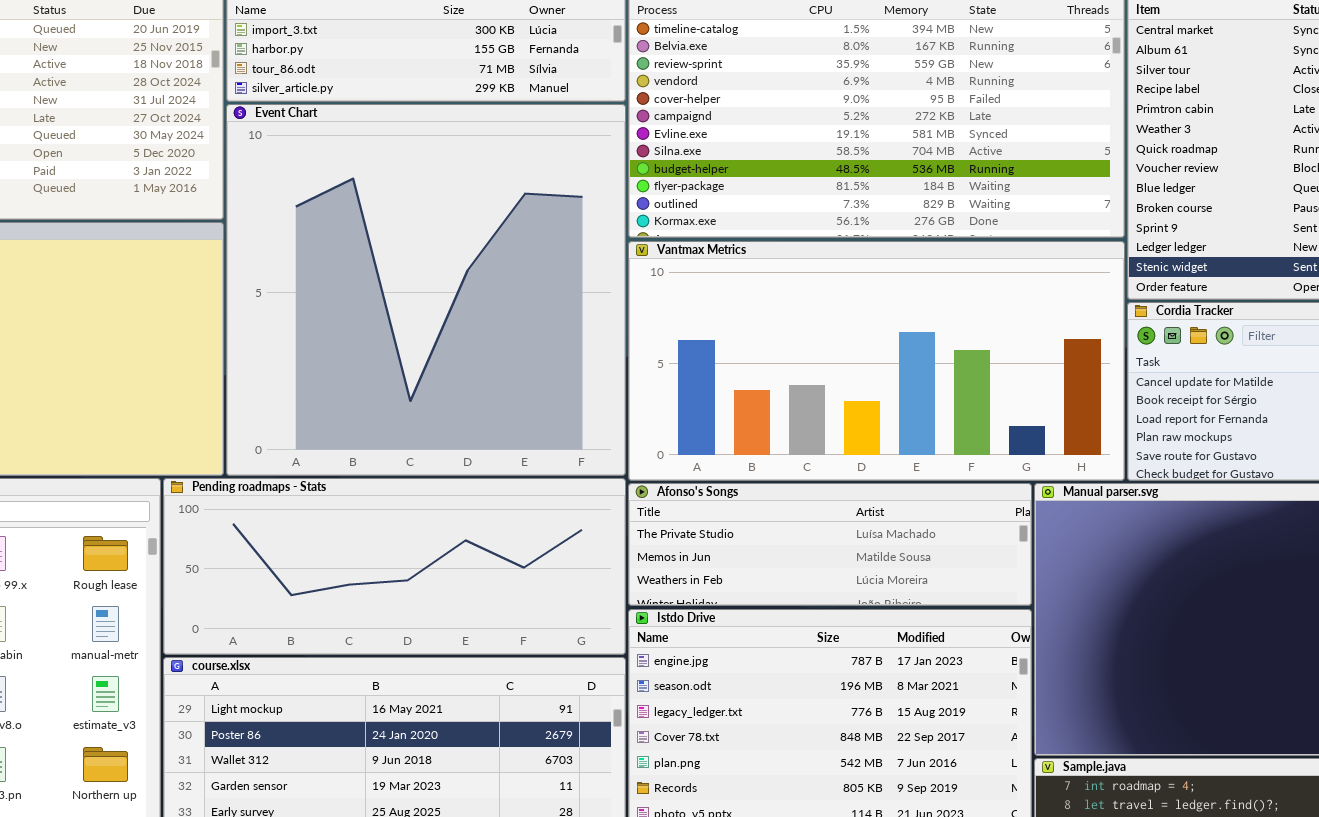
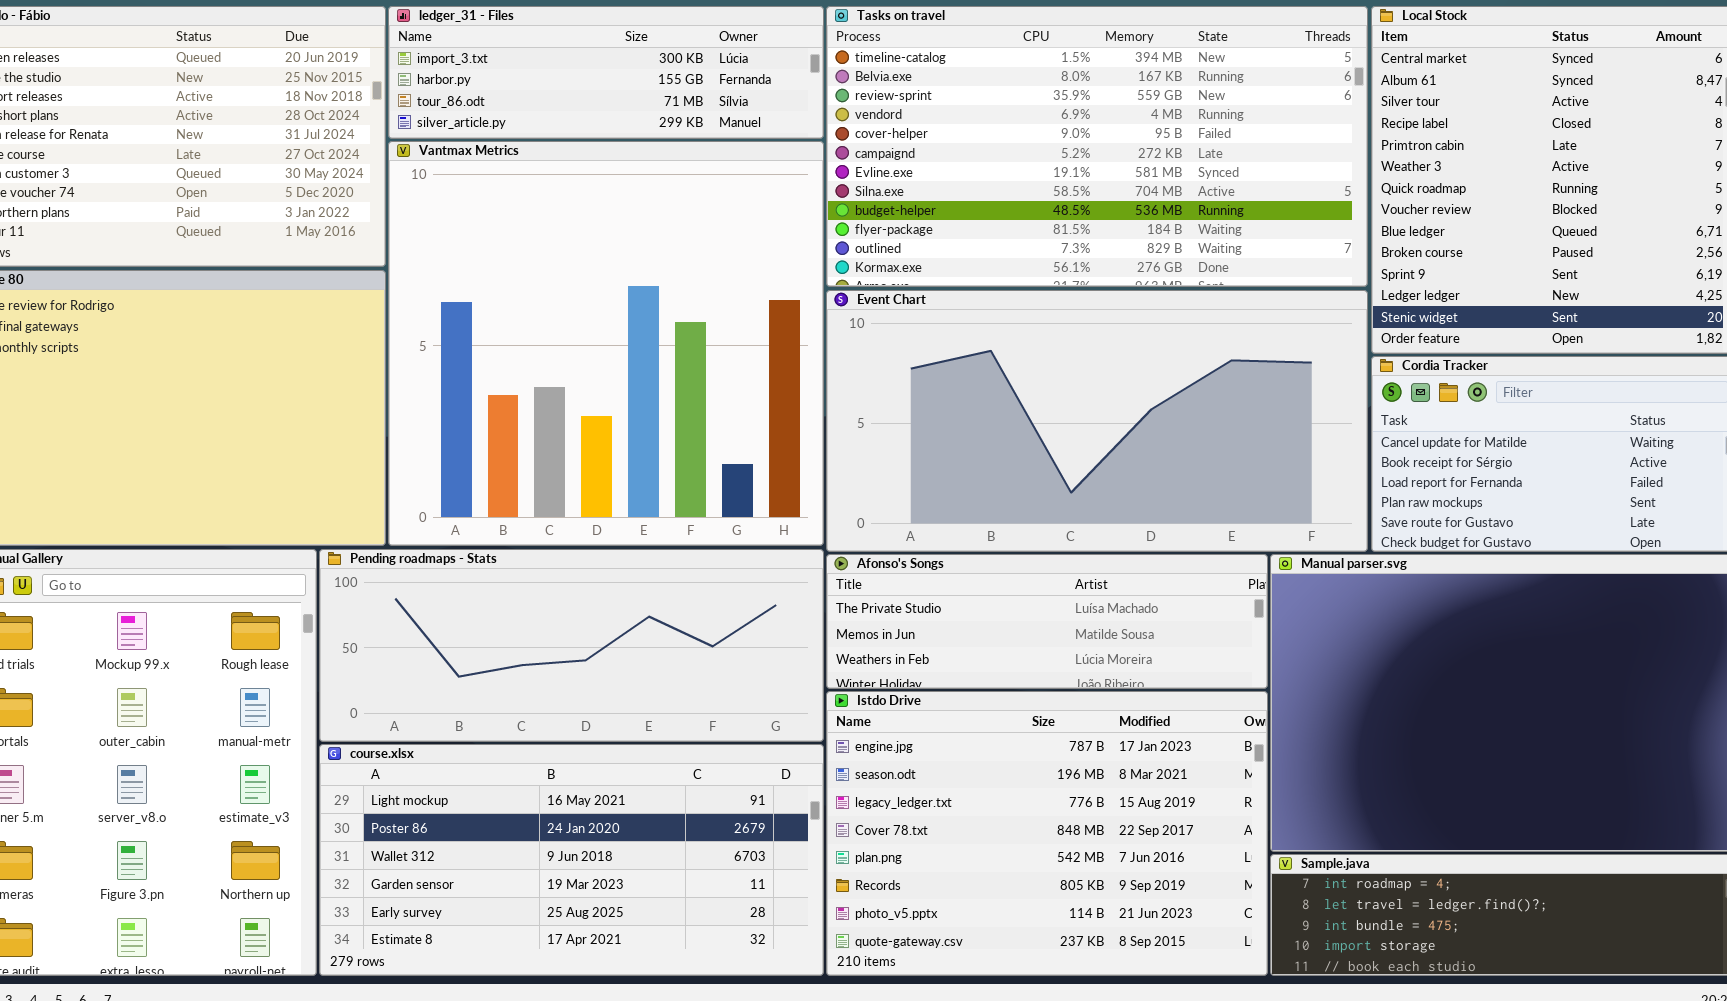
Event Chart: [226,104,626,476] -> [826,290,1368,552], moved, resized
Vantmax Metrics: [628,241,1125,481] -> [388,141,824,546], moved, resized

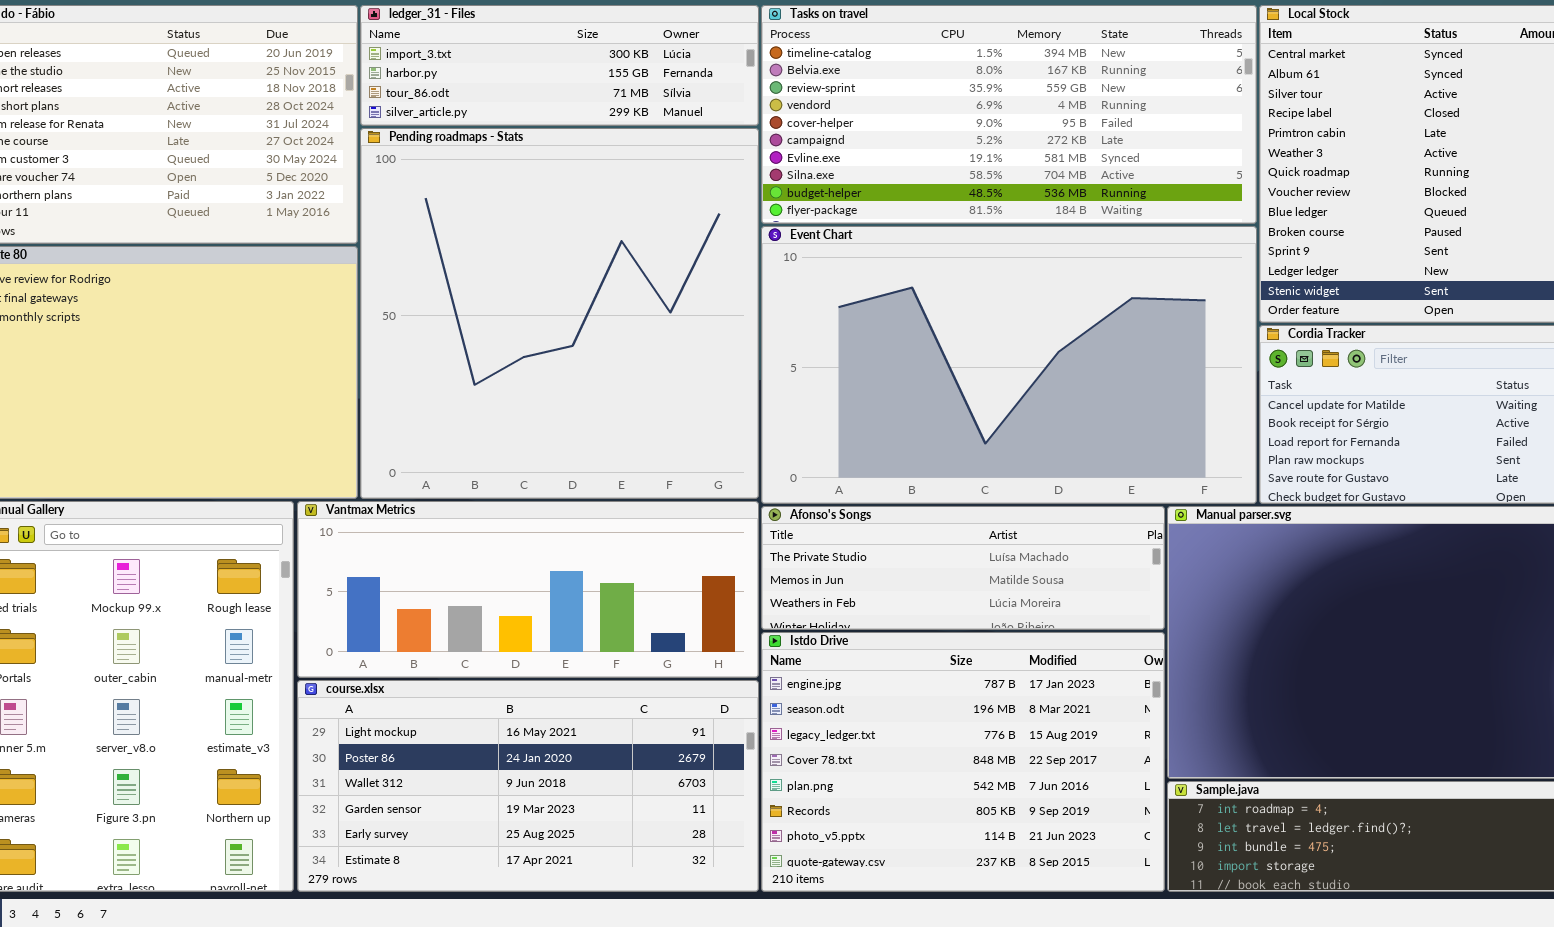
Tasks on travel: [826,6,1368,287] -> [761,5,1257,224], resized
Vantmax Metrics: [388,141,824,546] -> [297,501,759,678], moved, resized
Event Chart: [826,290,1368,552] -> [761,226,1257,504], resized
Pending roadmaps - Stats: [319,549,824,742] -> [360,128,759,499], moved, resized

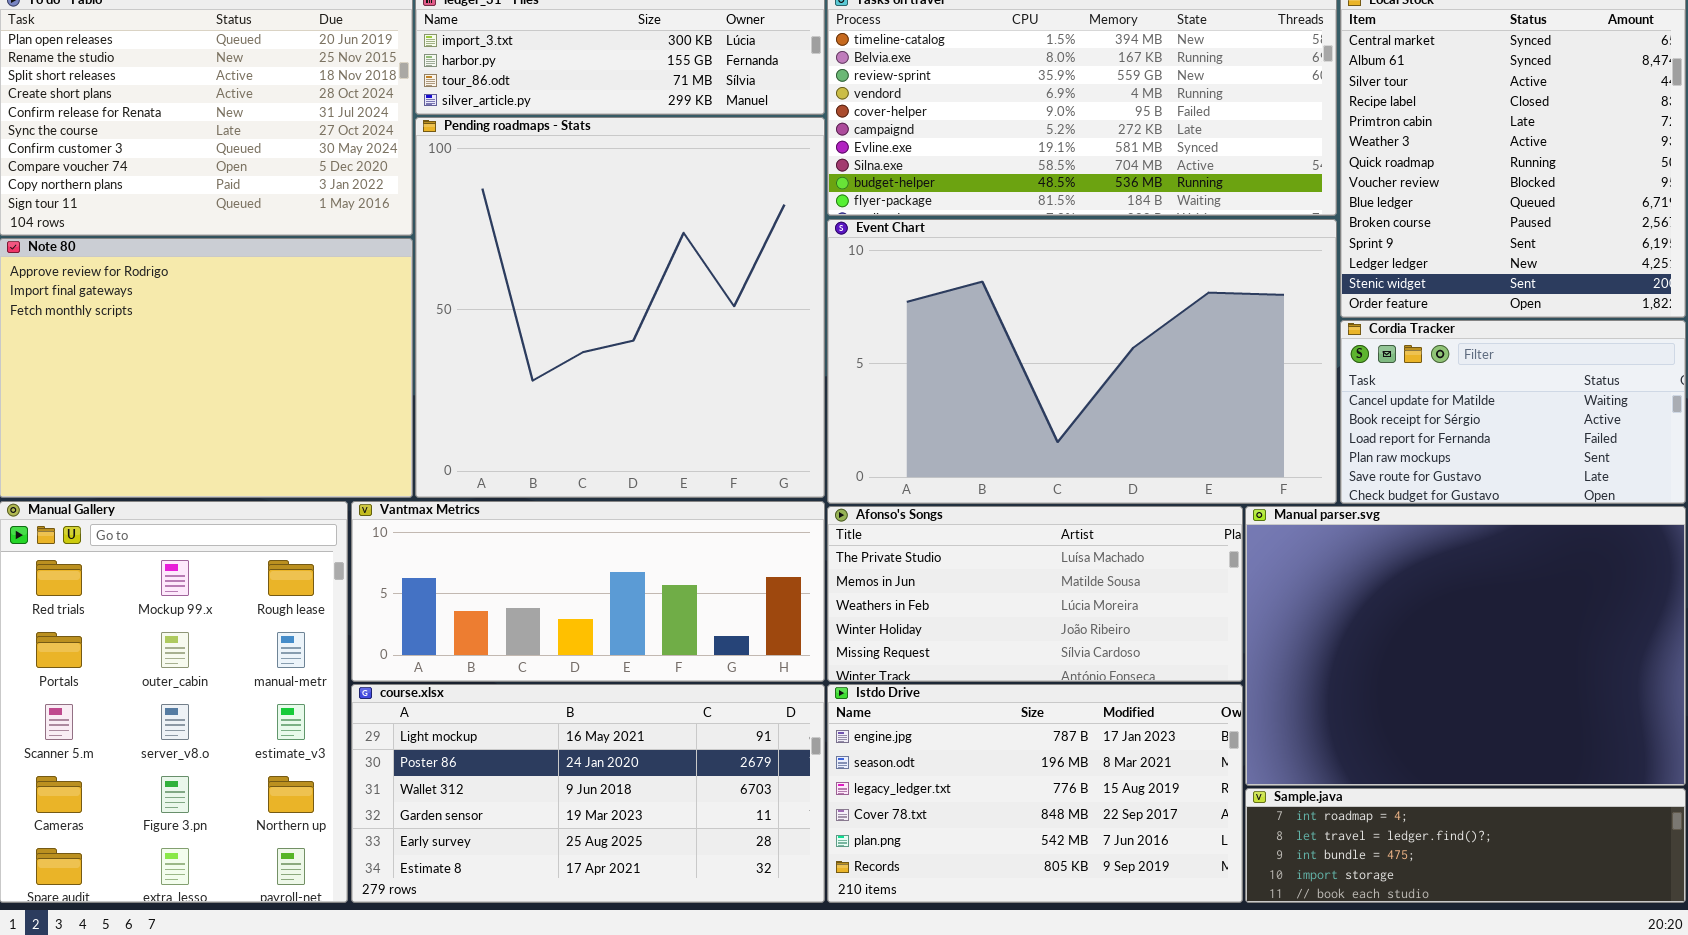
Afonso's Songs: [761,506,1165,630] -> [827,506,1243,682], resized
Istdo Drive: [761,632,1165,892] -> [827,684,1243,903], resized

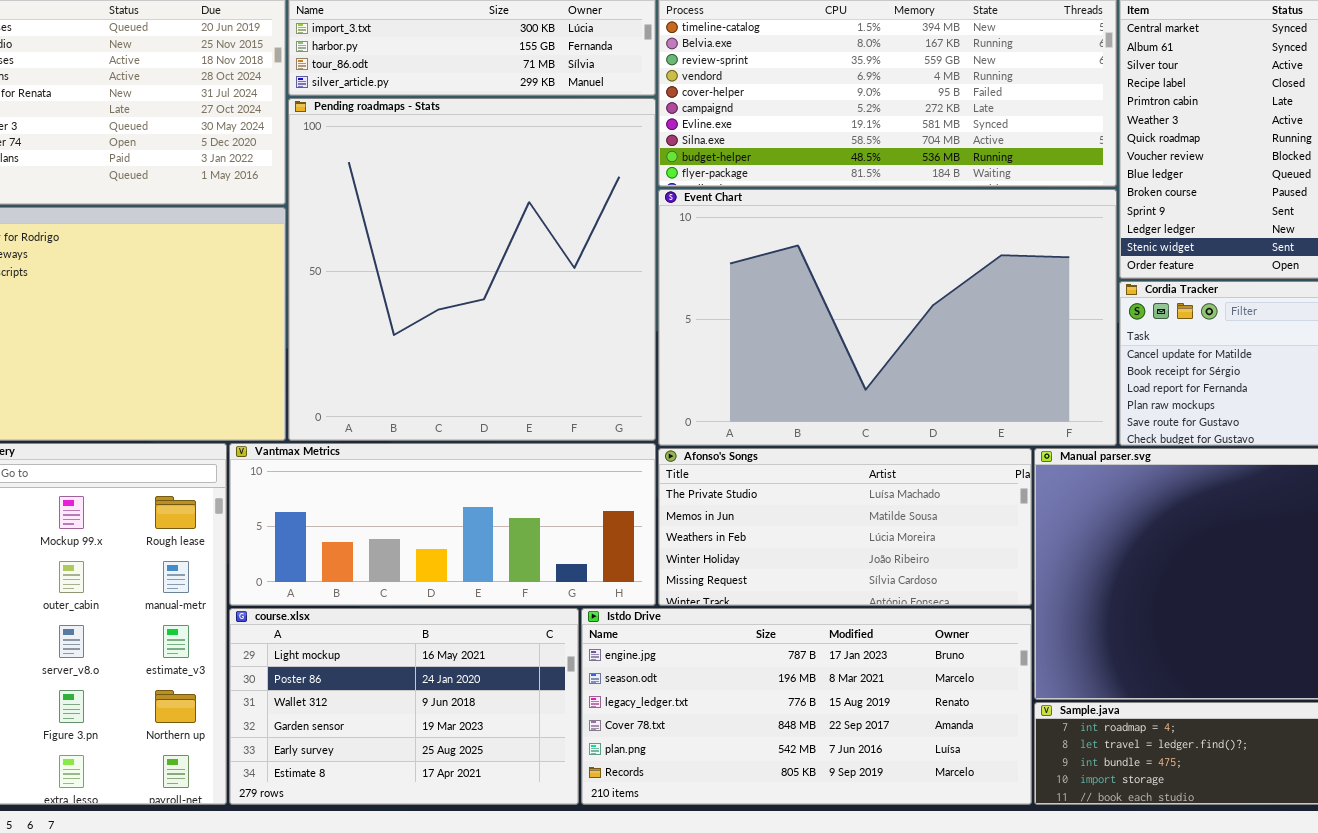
course.xlsx: [351,684,825,903] -> [229,608,579,805], resized
Istdo Drive: [827,684,1243,903] -> [581,608,1032,805], resized

